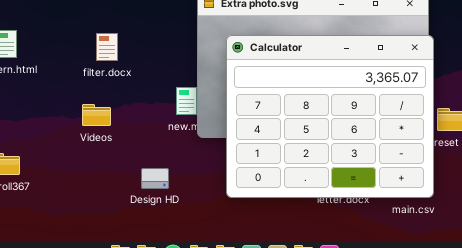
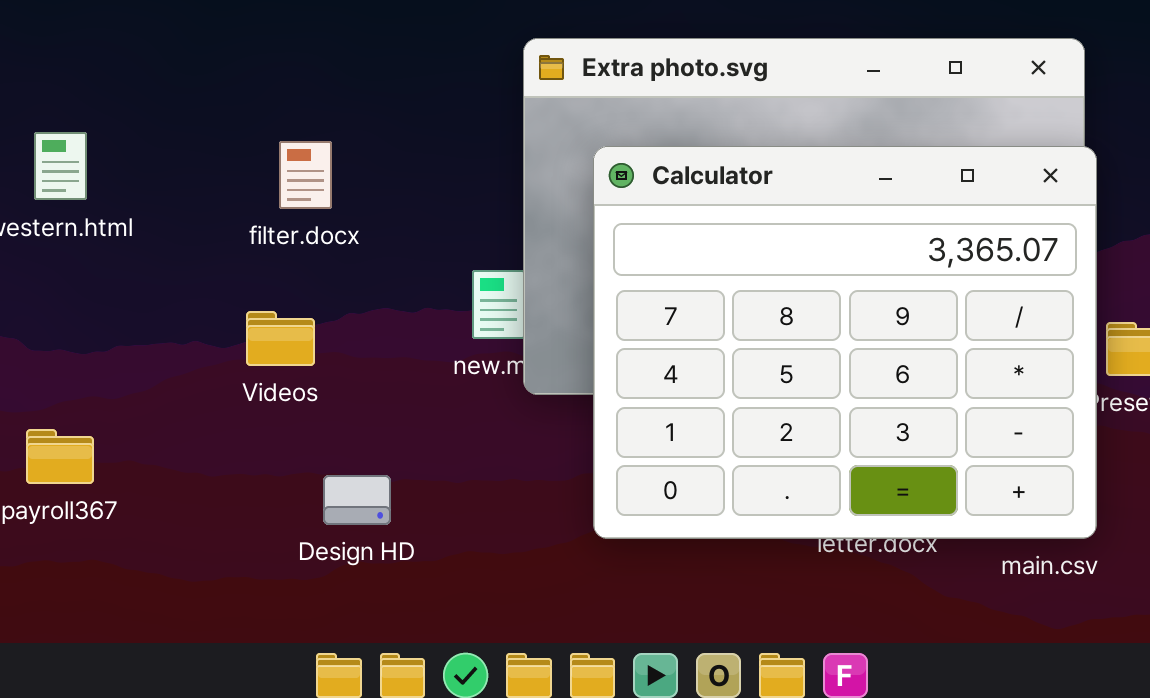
Design HD: [141,168,169,189] -> [323,475,391,525], moved

